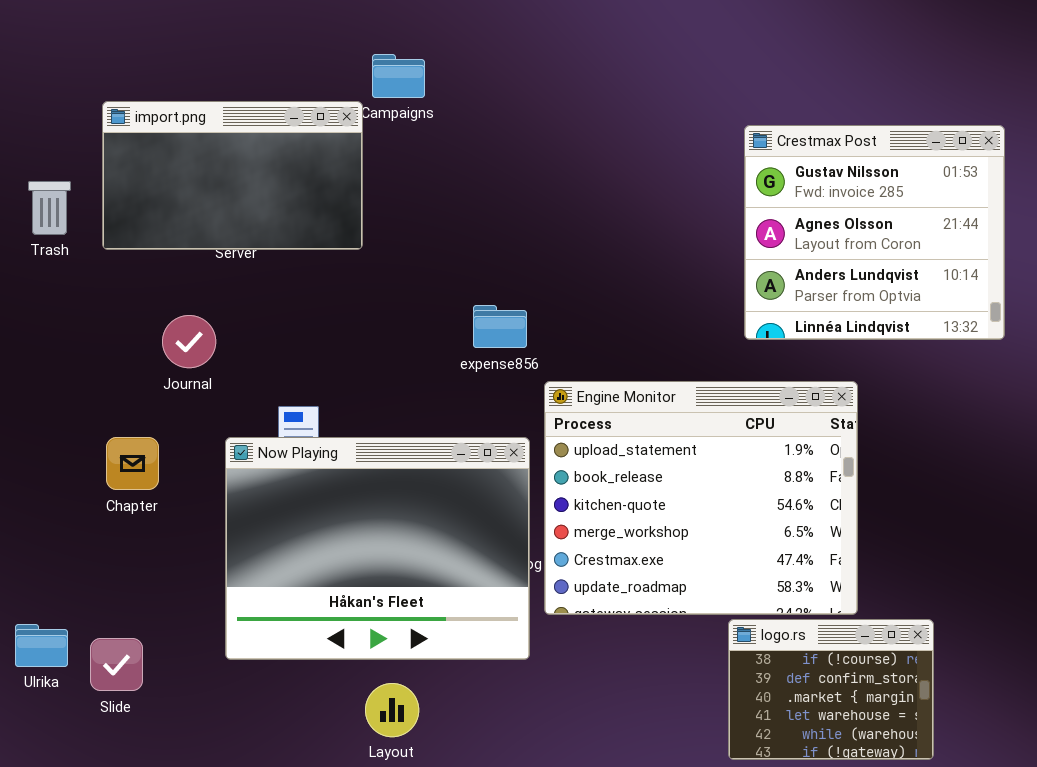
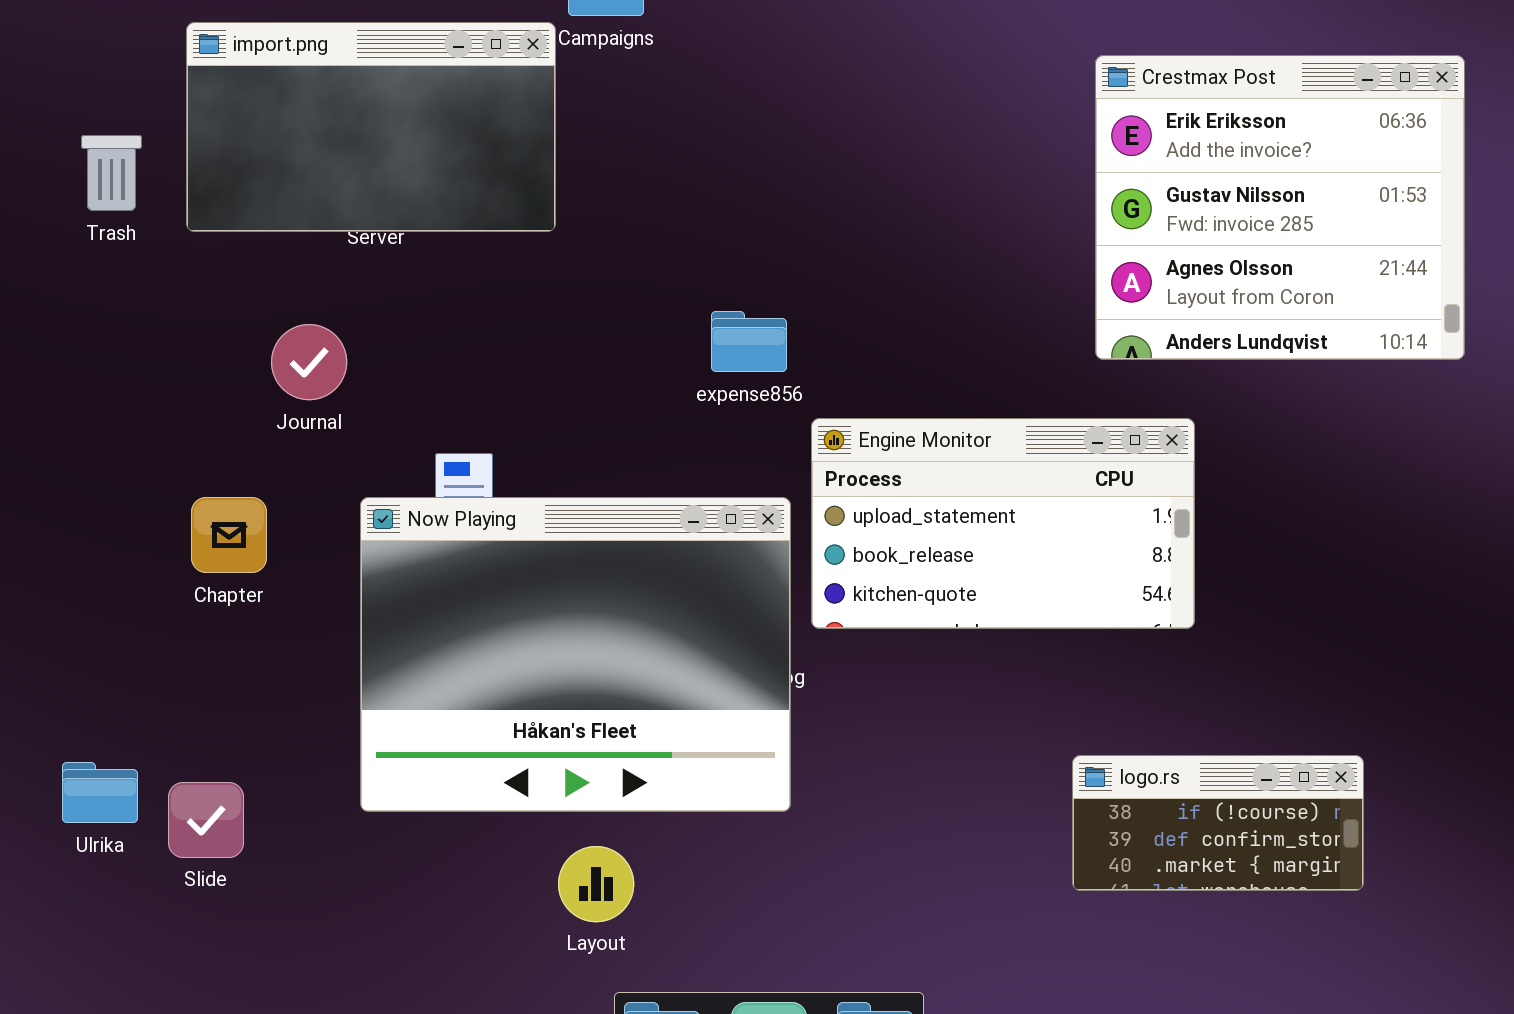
Crestmax Post: [744,125,1005,340] -> [1095,55,1465,360], scrolled up 1 row
Engine Monitor: [544,381,858,615] -> [811,418,1195,629], resized
logo.rs: [728,619,934,760] -> [1072,755,1364,891], resized

